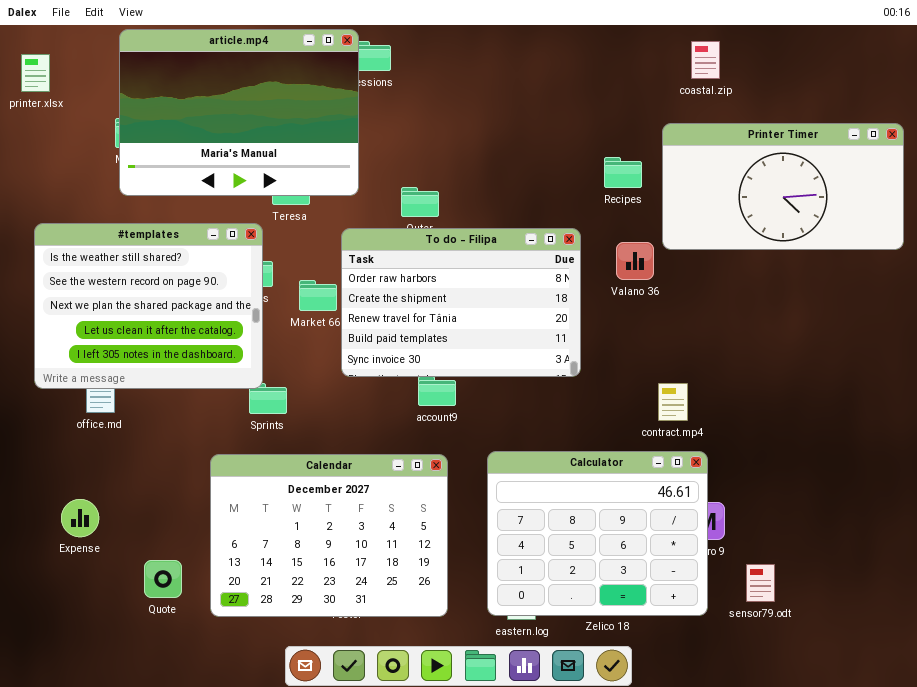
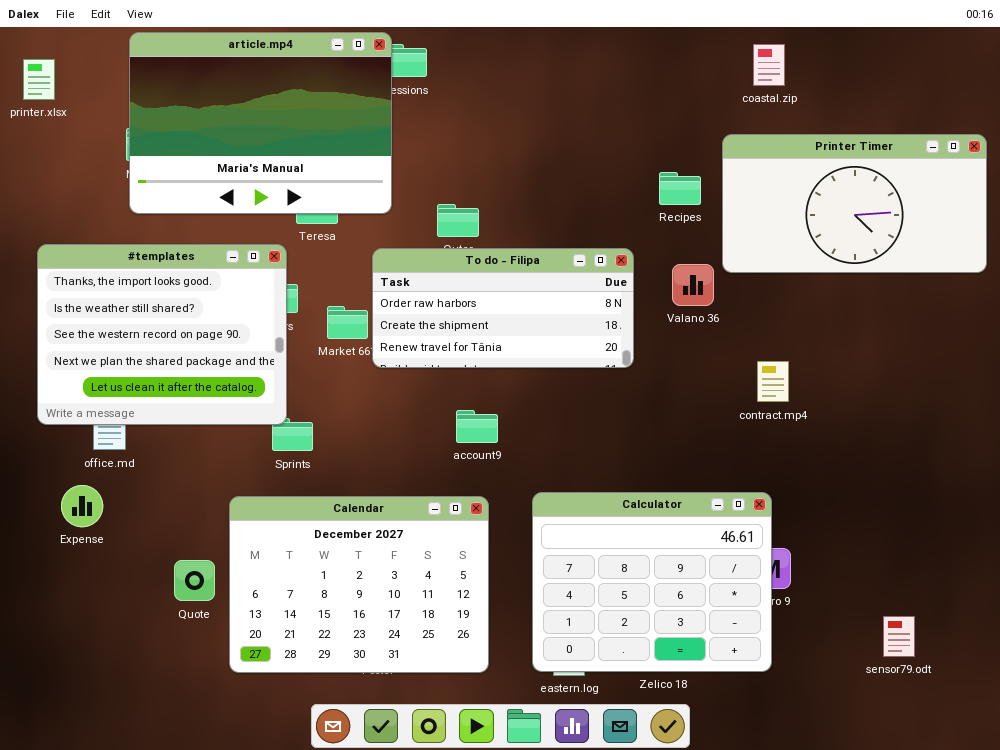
#templates: [34,223,263,389] -> [37,244,287,425], scrolled up 1 row
To do - Filipa: [341,228,581,377] -> [372,248,634,368], resized
contract.mp4: [658,383,688,421] -> [757,361,789,402], moved
Expense: [61,499,99,537] -> [61,485,103,527], moved
Quote: [144,560,182,598] -> [174,560,215,601], moved
sensor79.odt: [746,564,775,602] -> [883,616,915,657], moved

